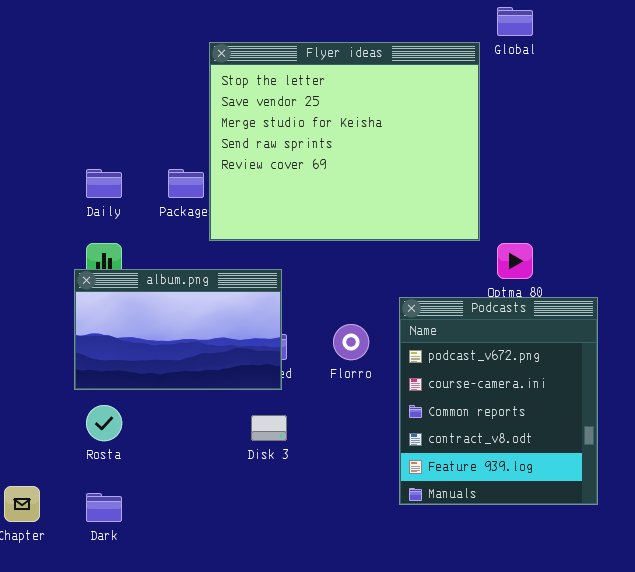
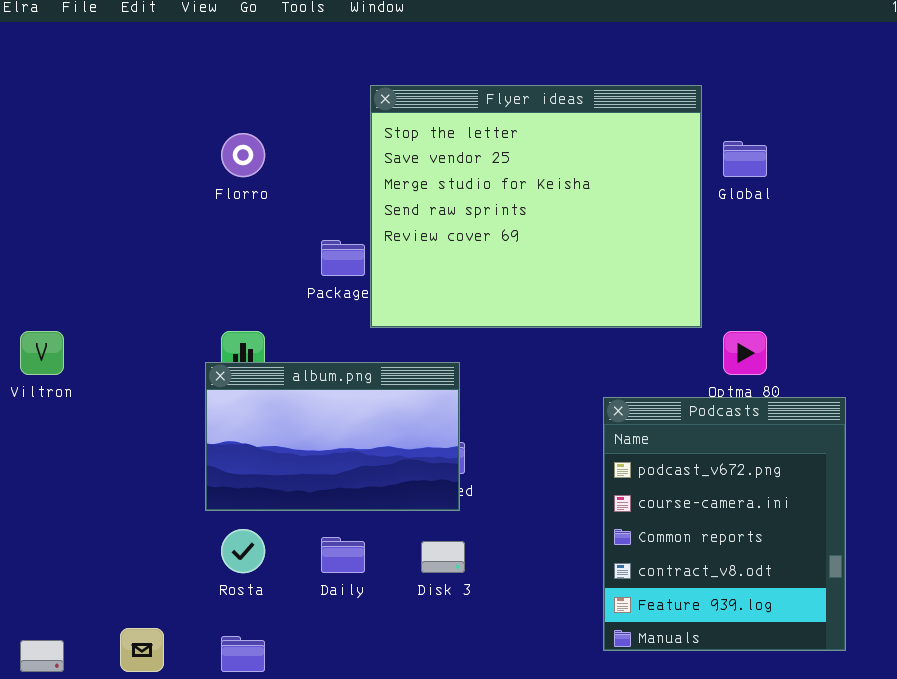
Global: [497,7,533,36] -> [723,141,767,177], moved
Daily: [86,169,122,198] -> [321,537,365,573], moved
Florro: [333,324,369,360] -> [221,133,265,177], moved

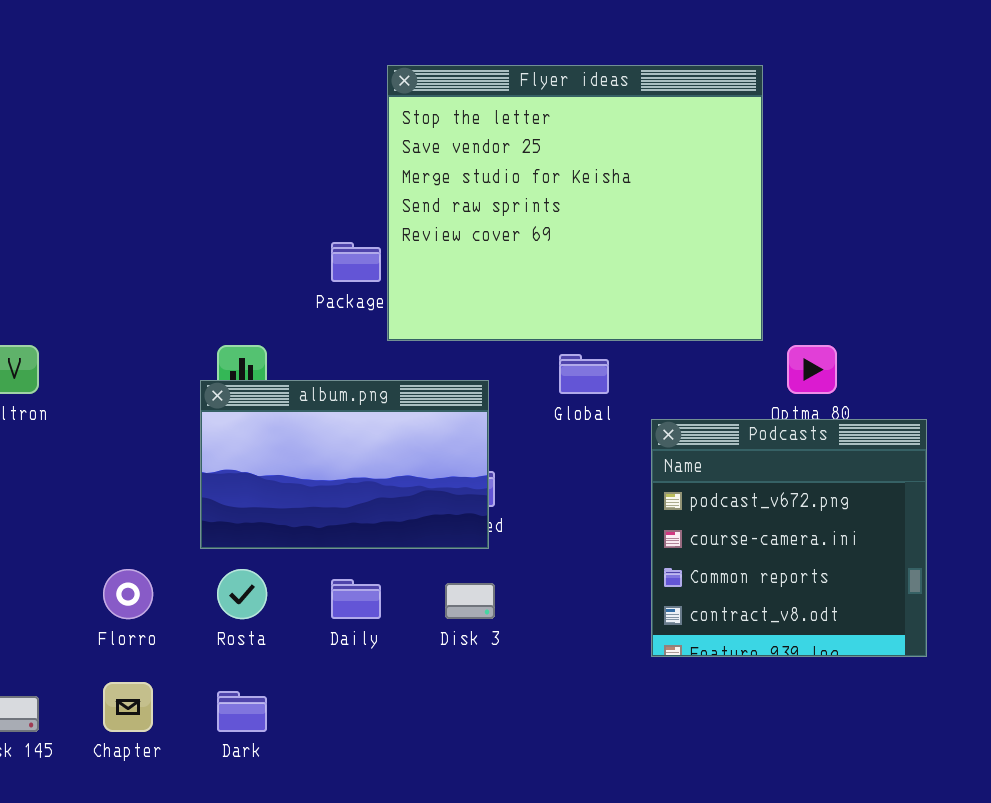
Florro: [221,133,265,177] -> [103,569,153,619], moved
Global: [723,141,767,177] -> [559,354,609,394], moved
Podcasts: [603,397,846,651] -> [651,419,927,657], resized

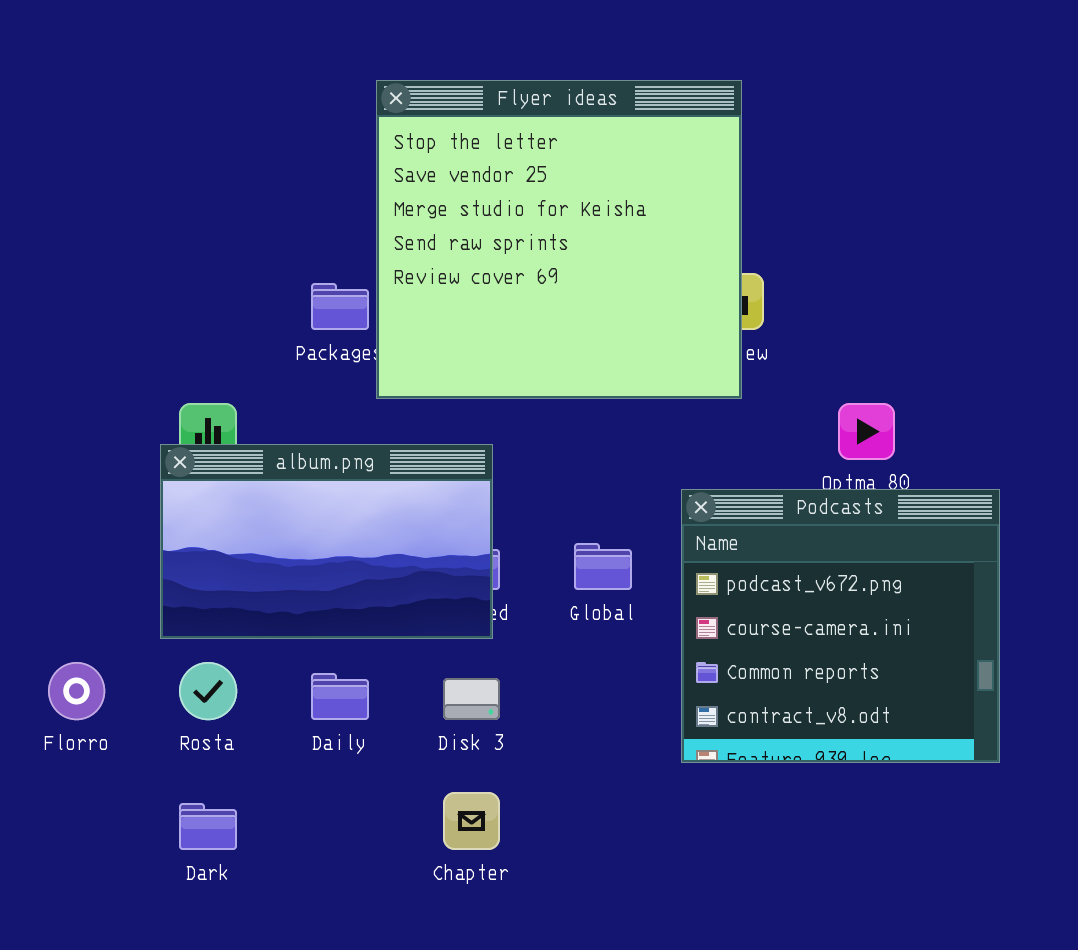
Flyer ideas: [387,65,763,341] -> [376,80,742,399], resized
Global: [559,354,609,394] -> [574,543,632,590], moved
Chapter: [103,682,153,732] -> [443,792,500,850], moved

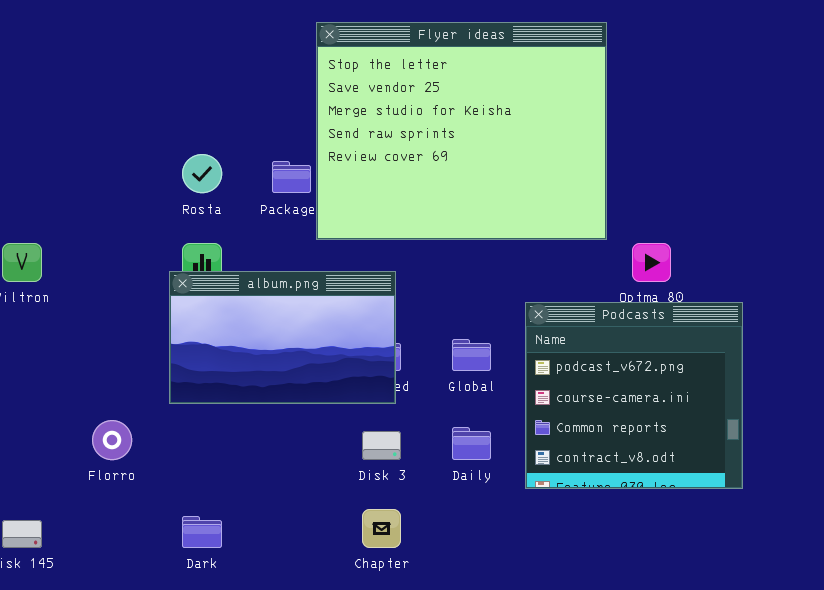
Flyer ideas: [376,80,742,399] -> [316,22,607,240], resized
Rosta: [179,662,237,720] -> [182,154,222,193], moved
Daily: [311,673,369,720] -> [452,427,491,460], moved

